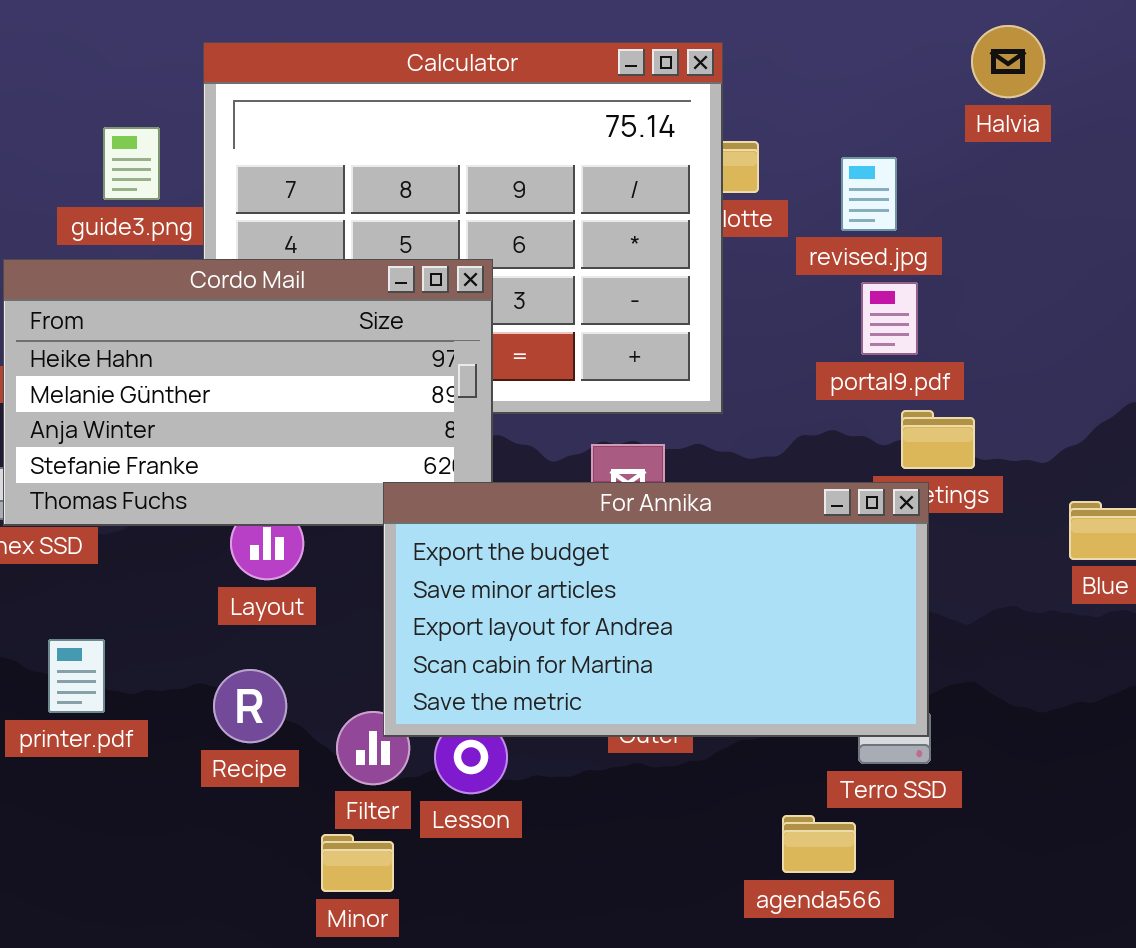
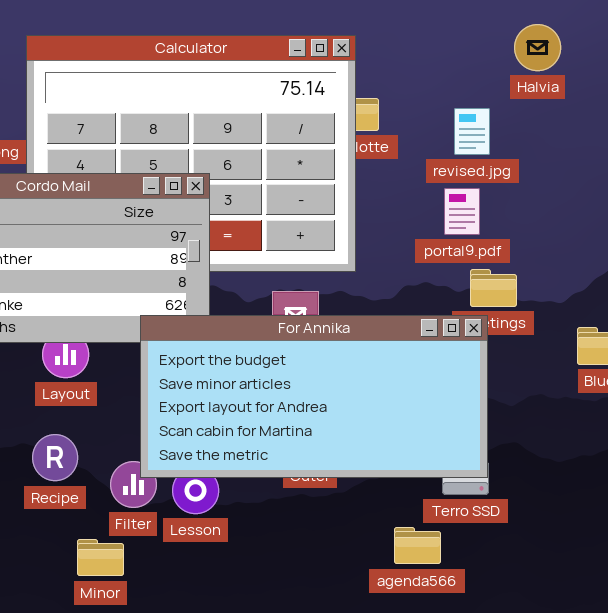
revised.jpg: [841,157,897,231] -> [454,108,490,155], moved
Minor: [321,834,394,892] -> [77,539,124,576], moved

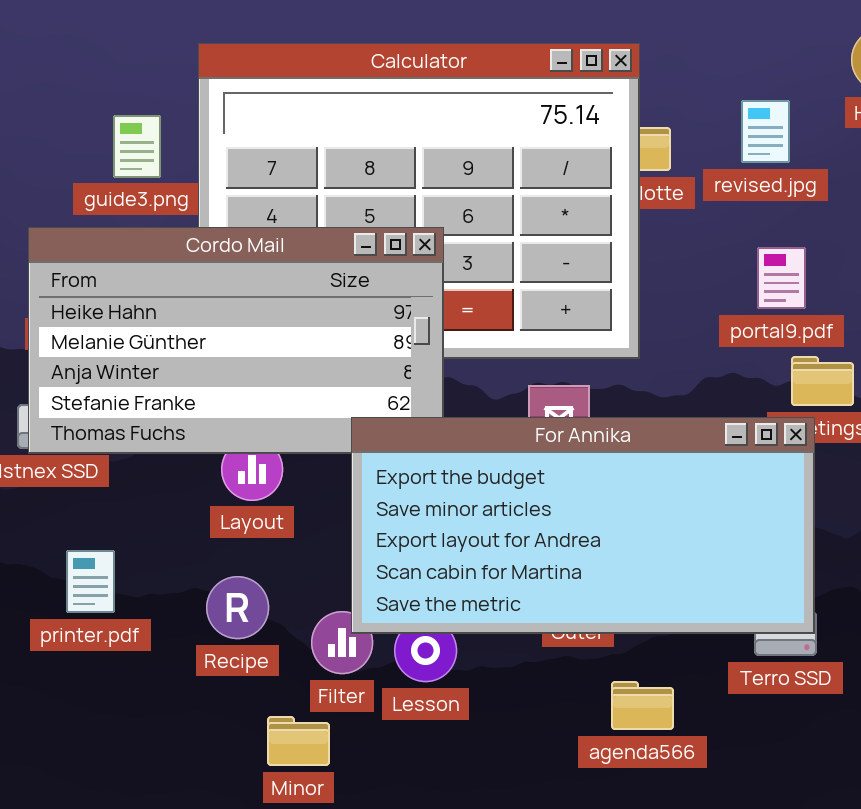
revised.jpg: [454,108,490,155] -> [741,100,790,163], moved
agenda566: [394,527,441,564] -> [611,681,674,730], moved

